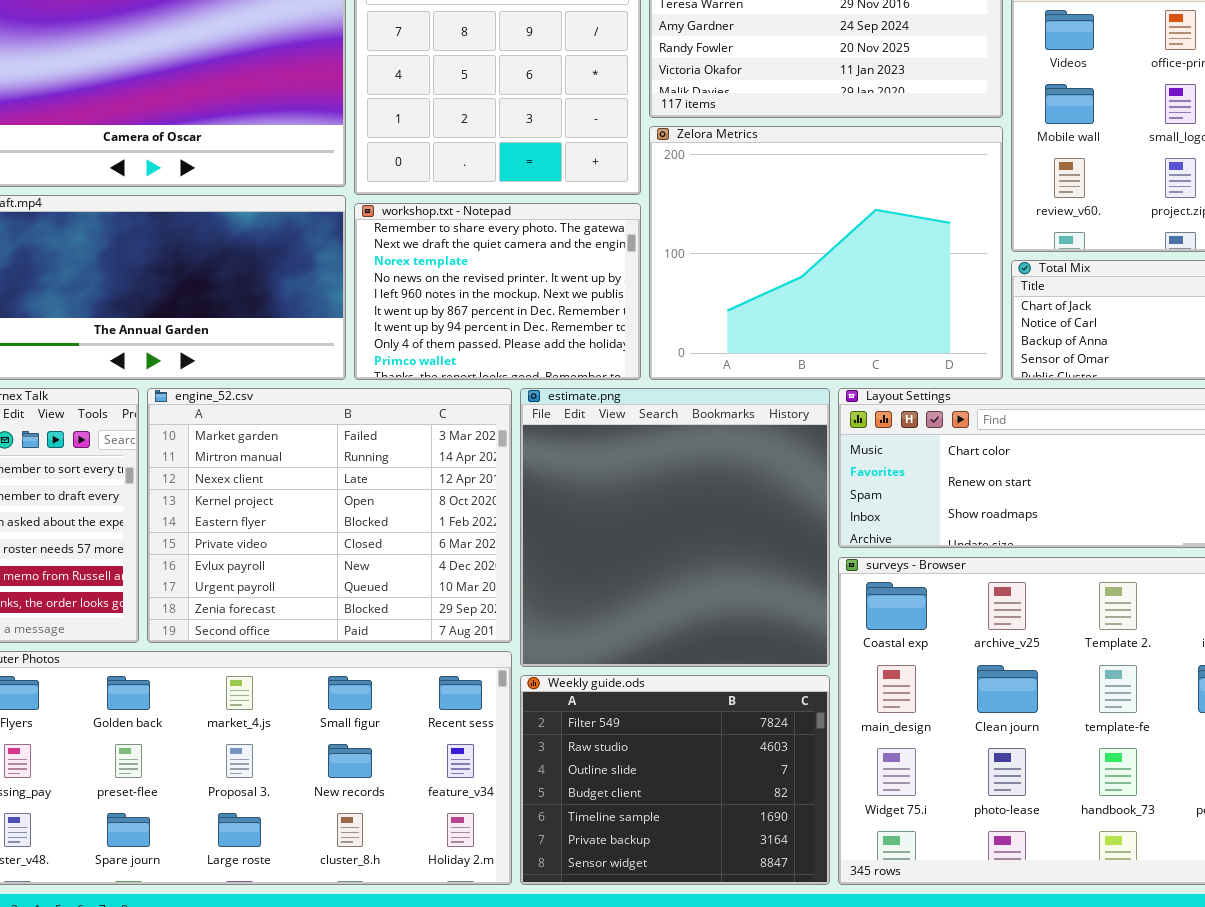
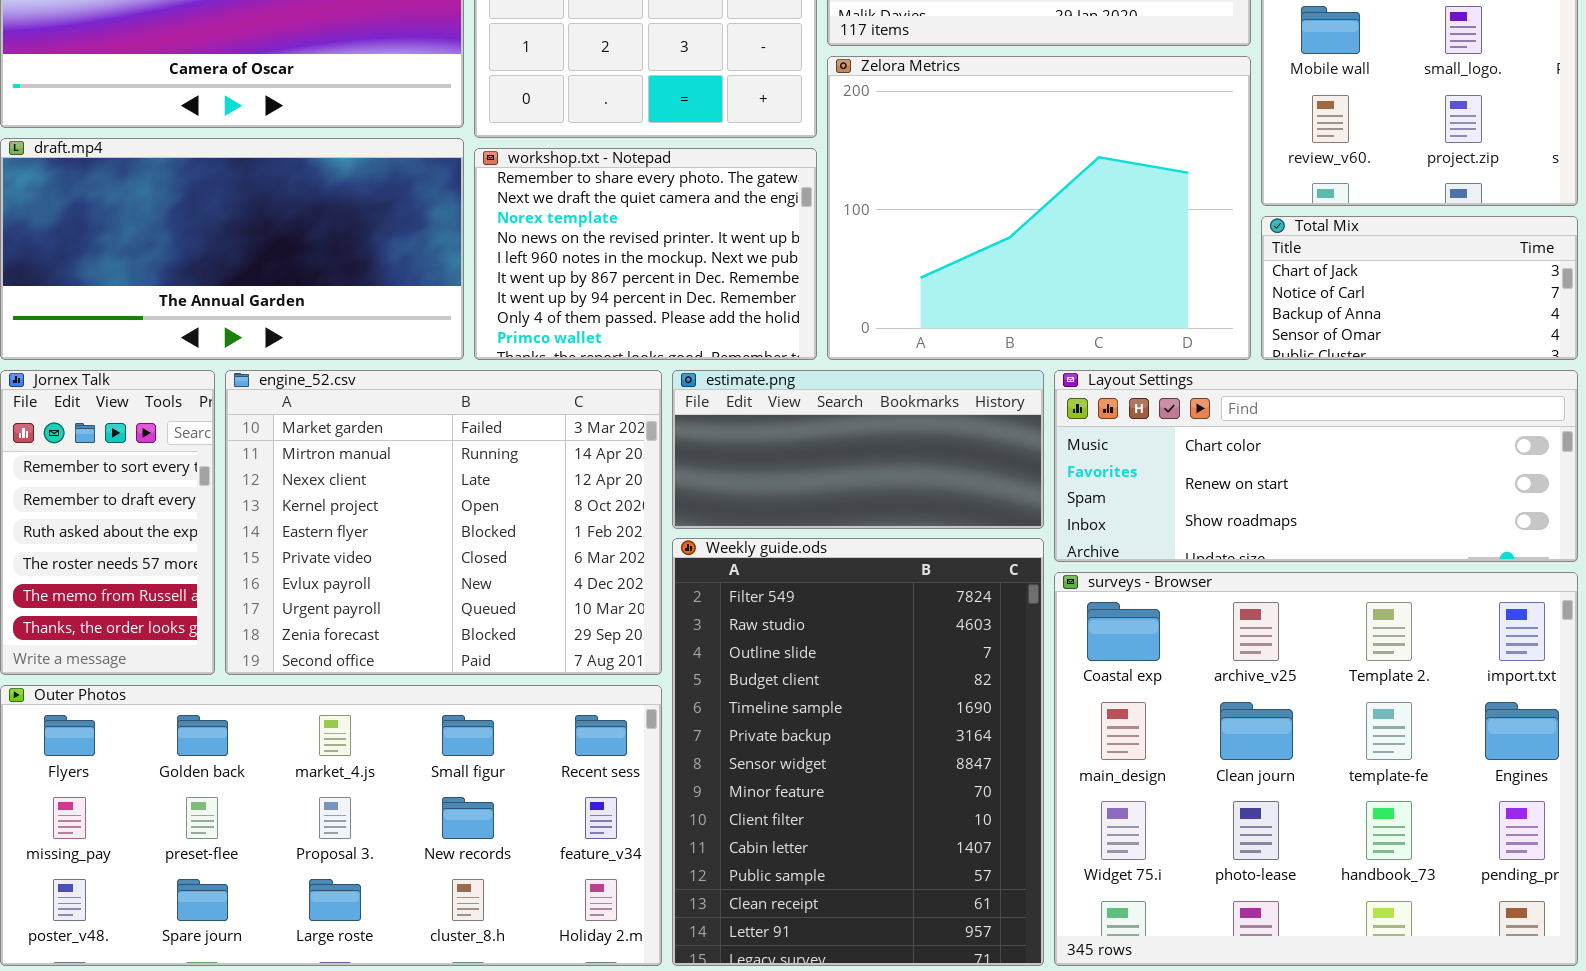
estimate.png: [520,388,830,667] -> [672,370,1044,529], resized
Weekly guide.ods: [520,675,830,885] -> [672,538,1044,966], resized

